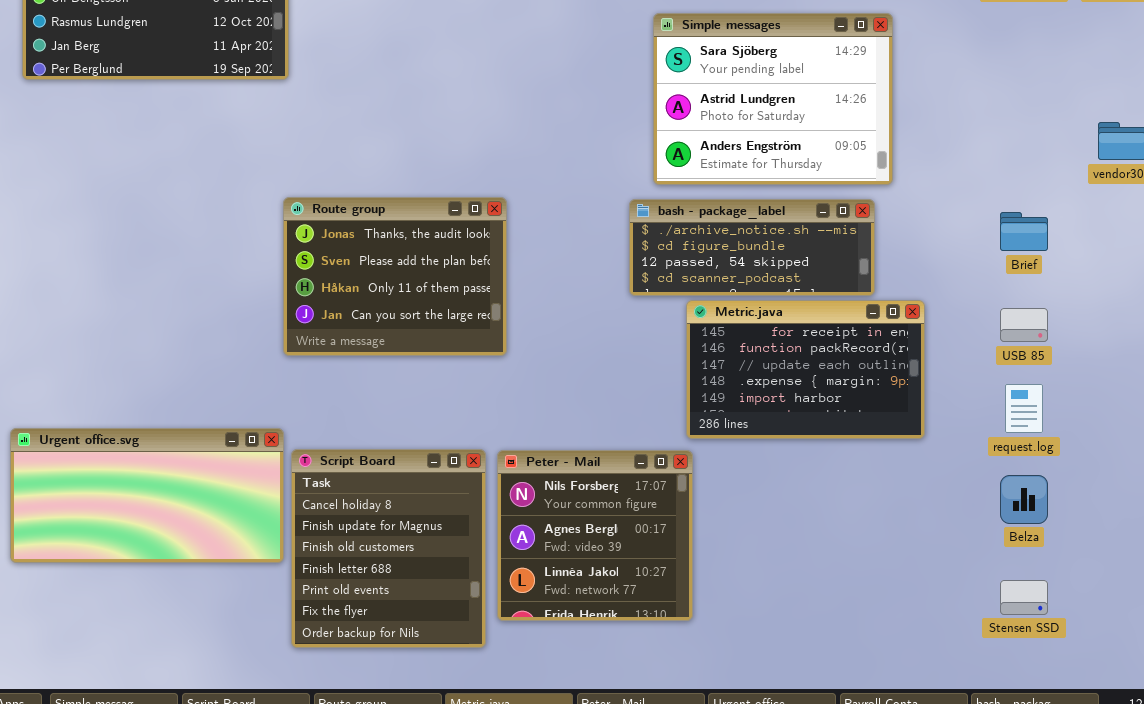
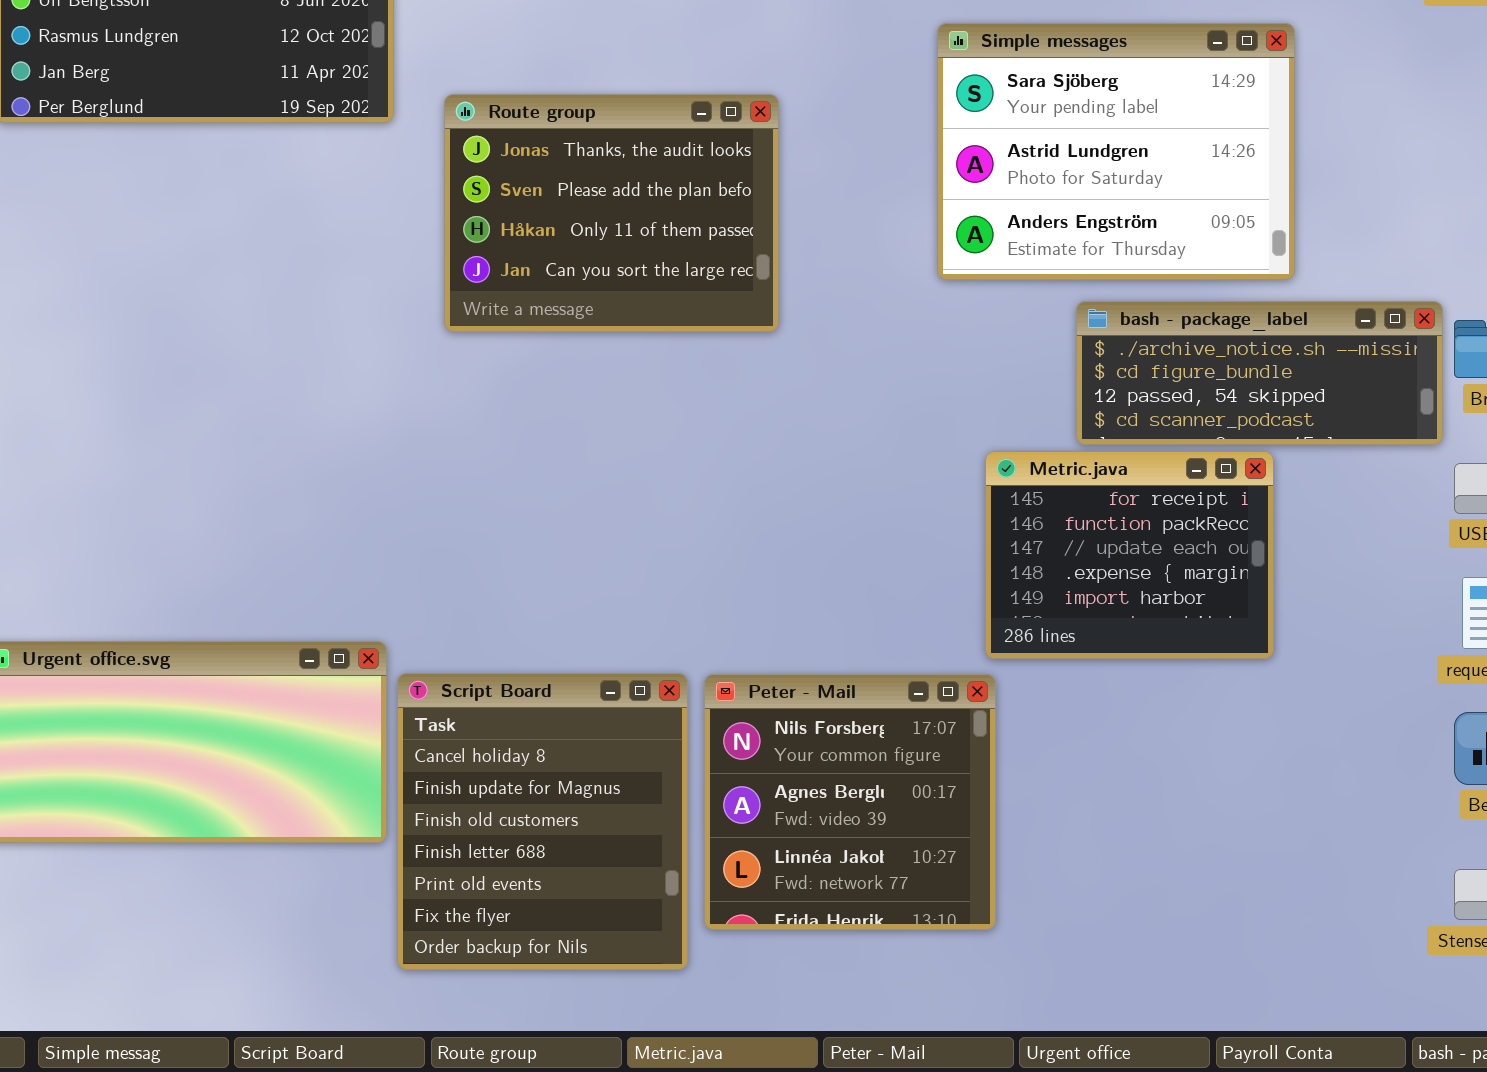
Route group: [283,197,507,356] -> [444,94,779,332], moved
bash - package_label: [629,199,875,296] -> [1076,301,1443,445], moved
Metric.java: [686,300,925,439] -> [985,451,1274,659], resized

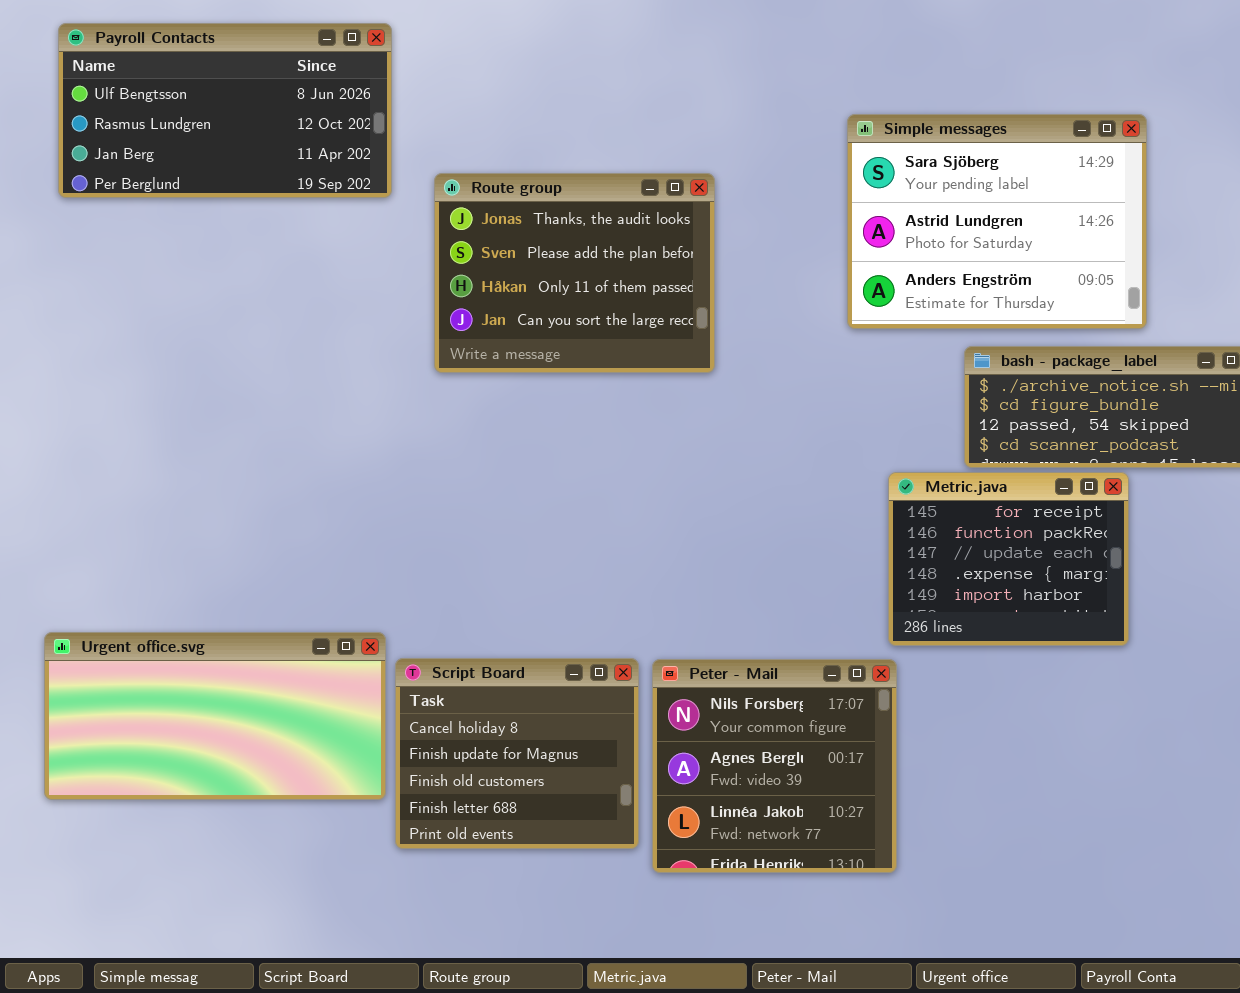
Script Board: [397,673,688,970] -> [395,658,639,849], resized

